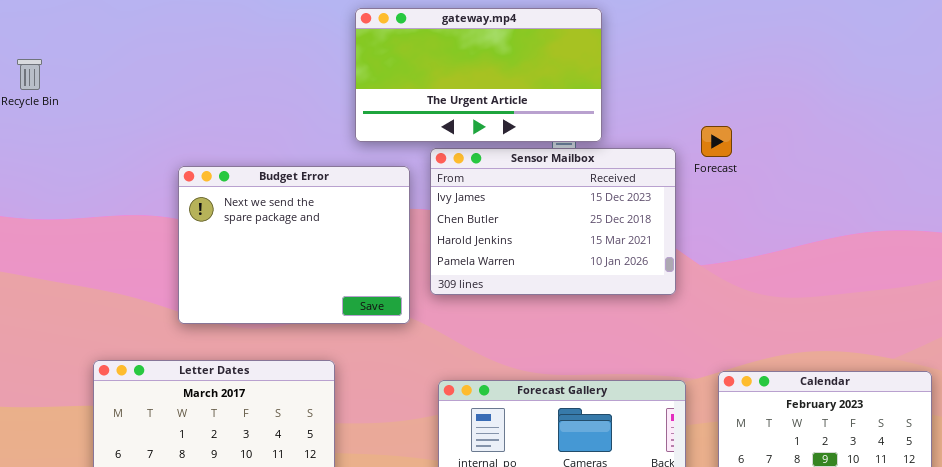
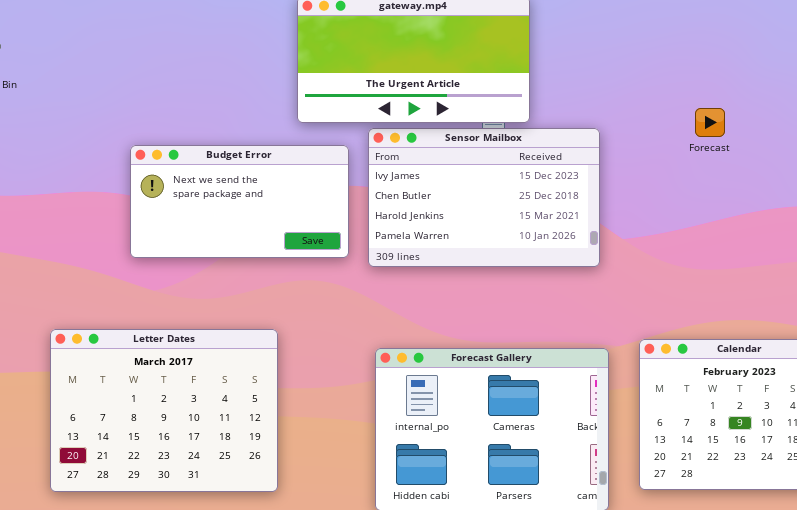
Forecast: [701,126,732,157] -> [695,108,725,137], moved
Budget Error: [178,166,410,324] -> [130,145,349,258], resized

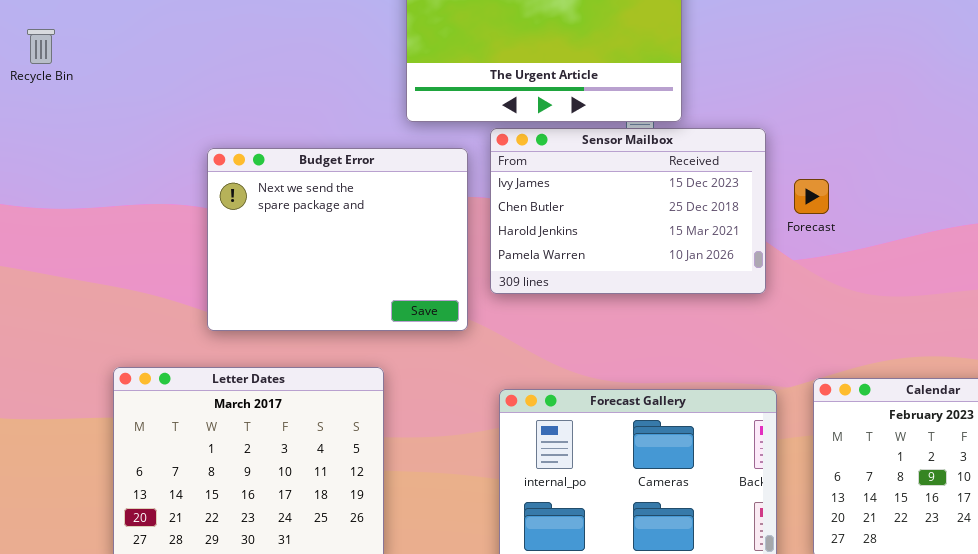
Forecast: [695,108,725,137] -> [794,179,829,214], moved
Budget Error: [130,145,349,258] -> [207,148,468,331], resized

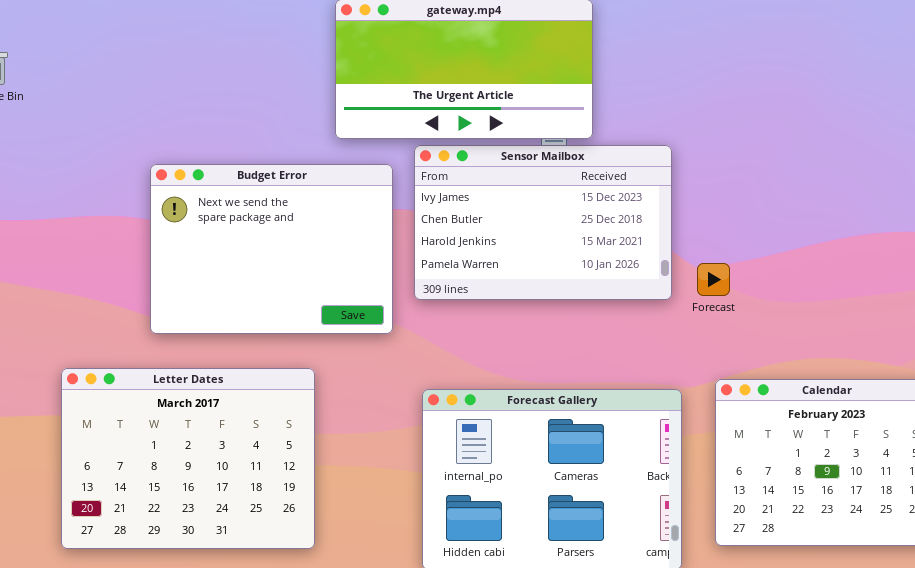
Forecast: [794,179,829,214] -> [697,263,730,296], moved

